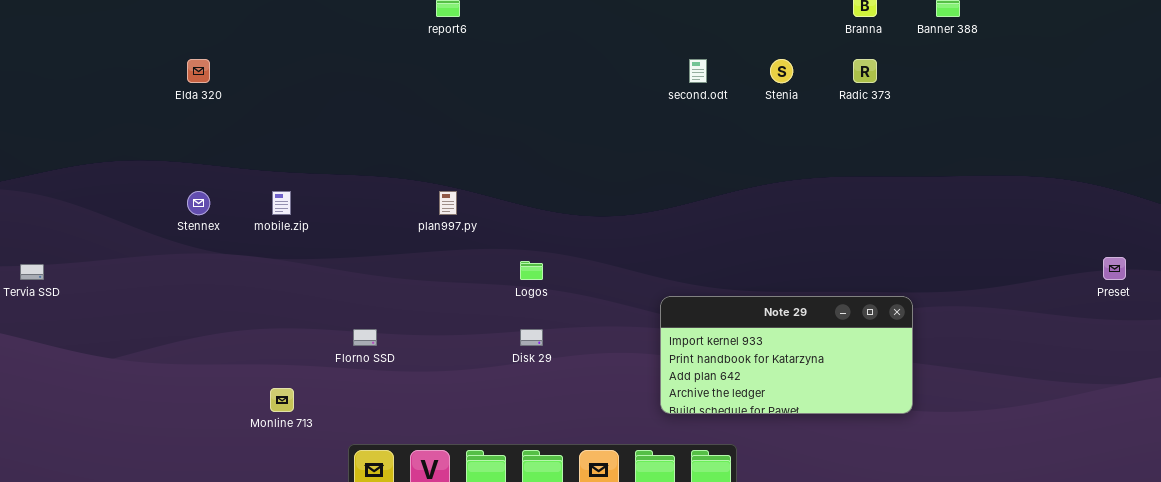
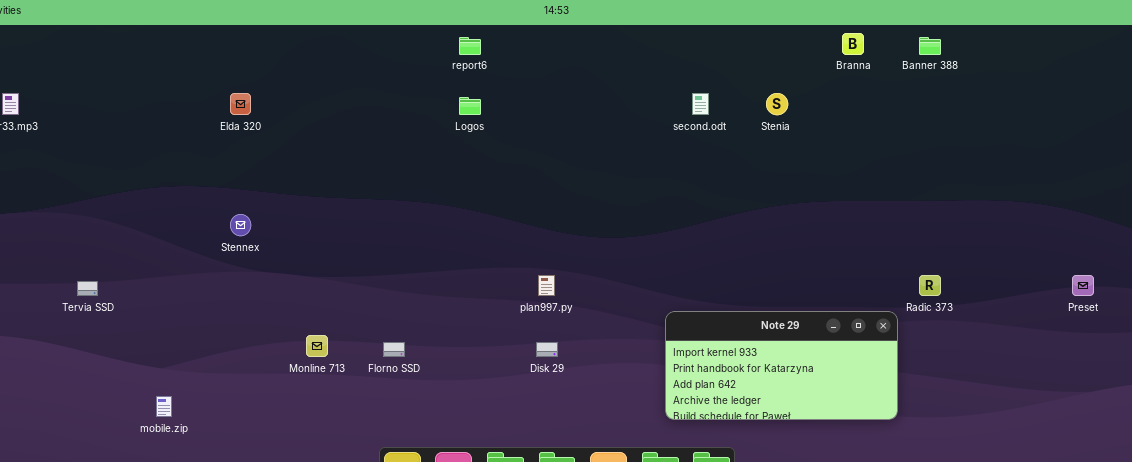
Radic 373: [853,59,877,83] -> [919,275,941,296], moved
mobile.zip: [272,191,291,215] -> [156,396,172,417], moved
plan997.py: [439,191,457,215] -> [538,275,555,296], moved
Logos: [520,261,543,280] -> [459,97,481,115], moved
Monline 713: [270,388,294,412] -> [306,335,328,357], moved

